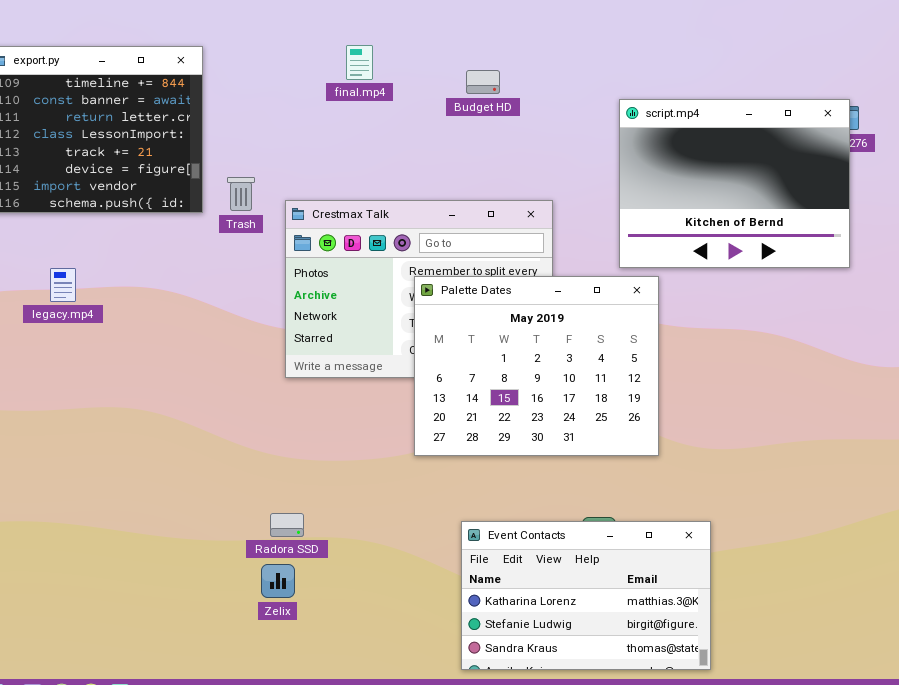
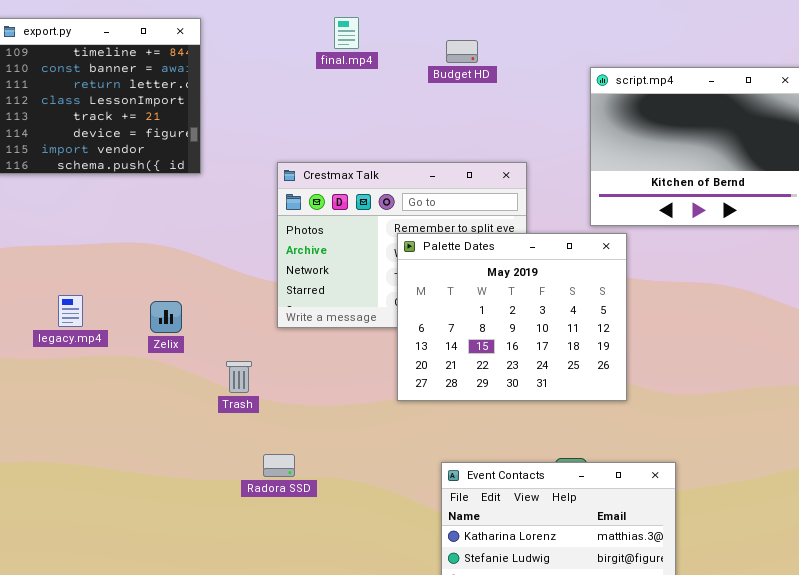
Trash: [227,177,255,211] -> [226,361,252,393], moved
legacy.mp4: [50,268,76,302] -> [58,295,83,327], moved
Zelix: [261,564,295,598] -> [150,301,182,333], moved

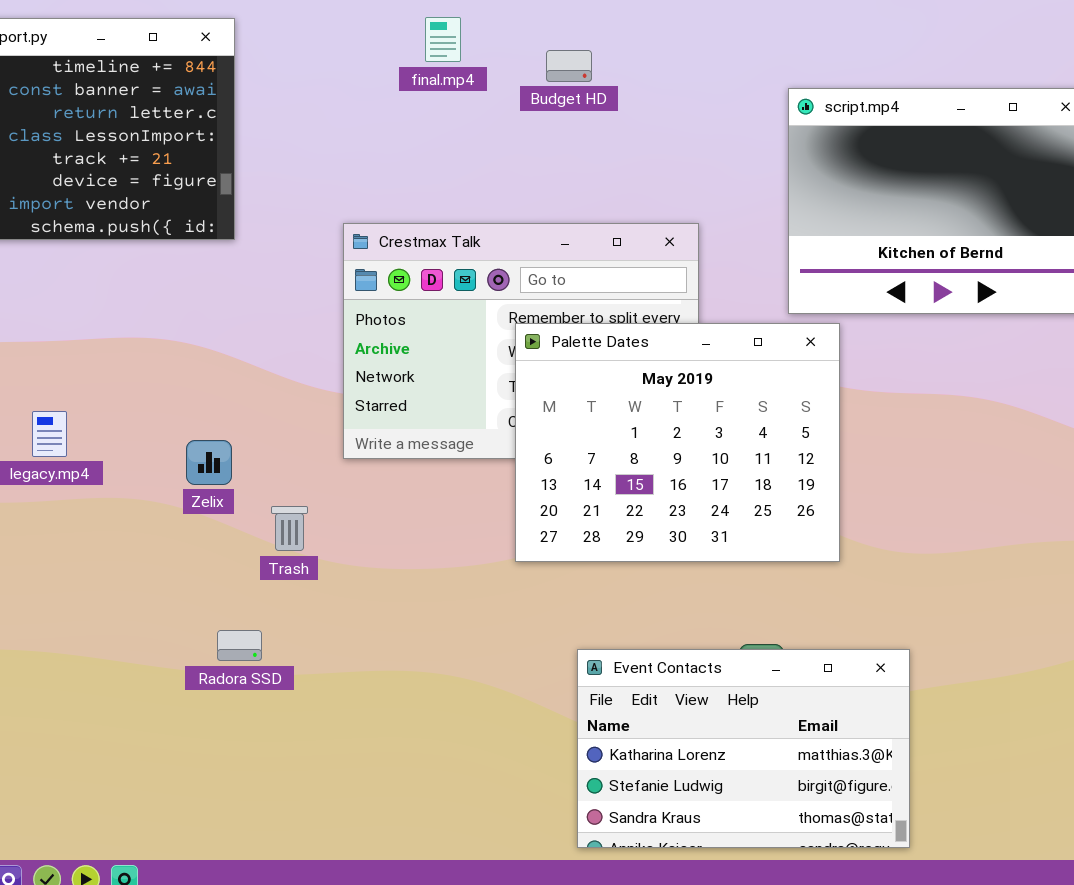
Budget HD: [446,40,478,63] -> [546,50,592,82], moved
Zelix: [150,301,182,333] -> [186,440,232,485], moved
Radora SSD: [263,454,295,477] -> [217,630,262,661], moved

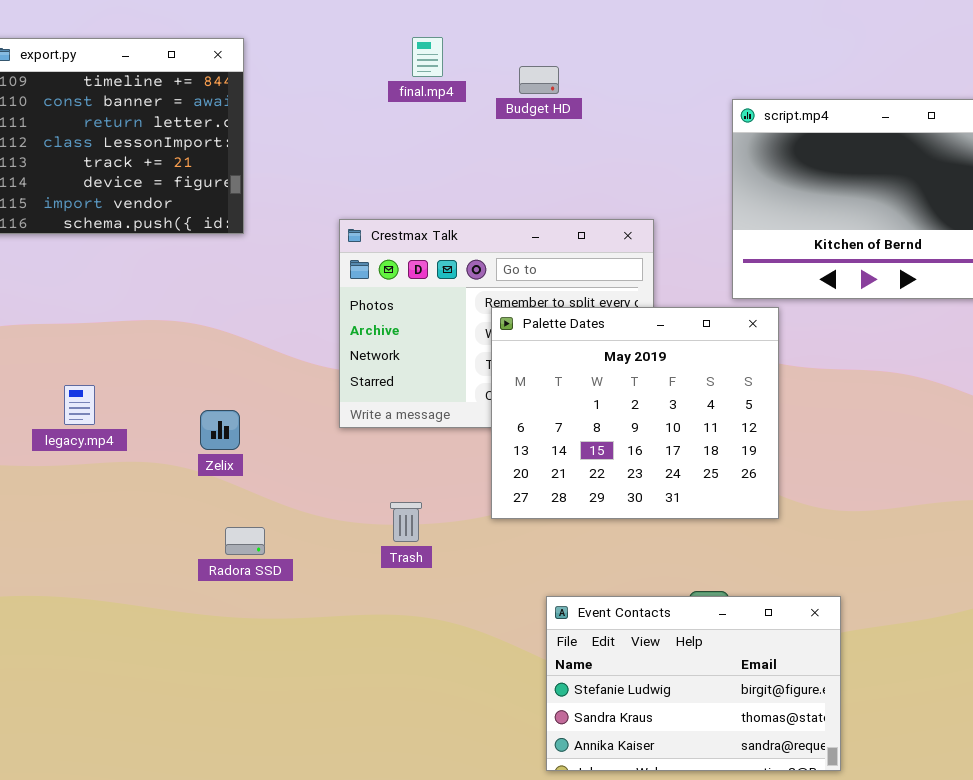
Trash: [271,506,308,551] -> [390,502,422,542], moved
Radora SSD: [217,630,262,661] -> [225,527,265,555], moved
Event Contacts: [577,649,910,848] -> [546,596,841,771], scrolled down 1 row

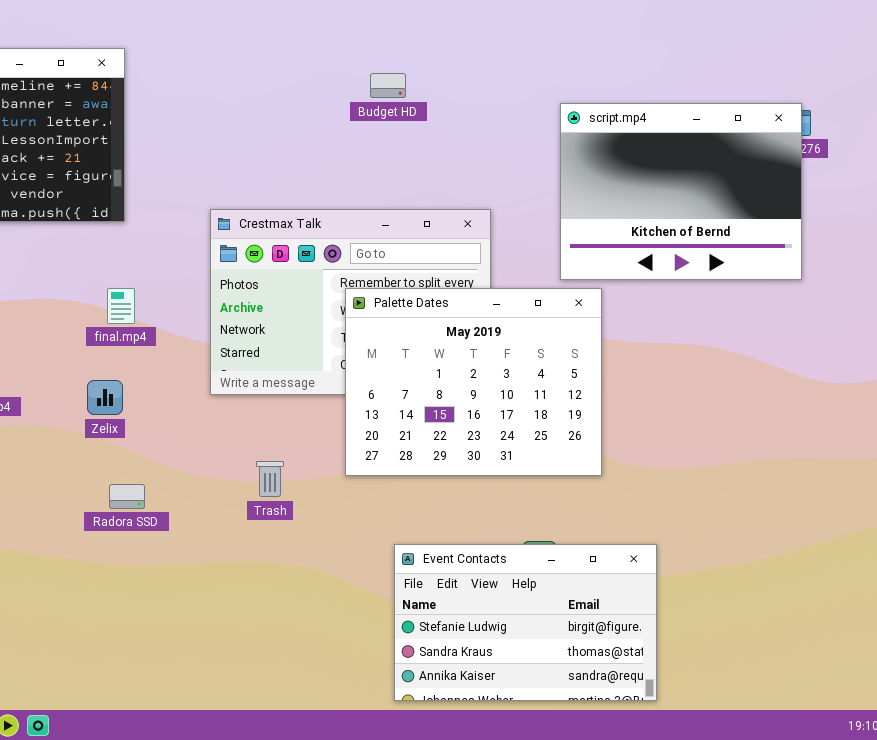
final.mp4: [412,37,443,77] -> [107,288,135,324], moved

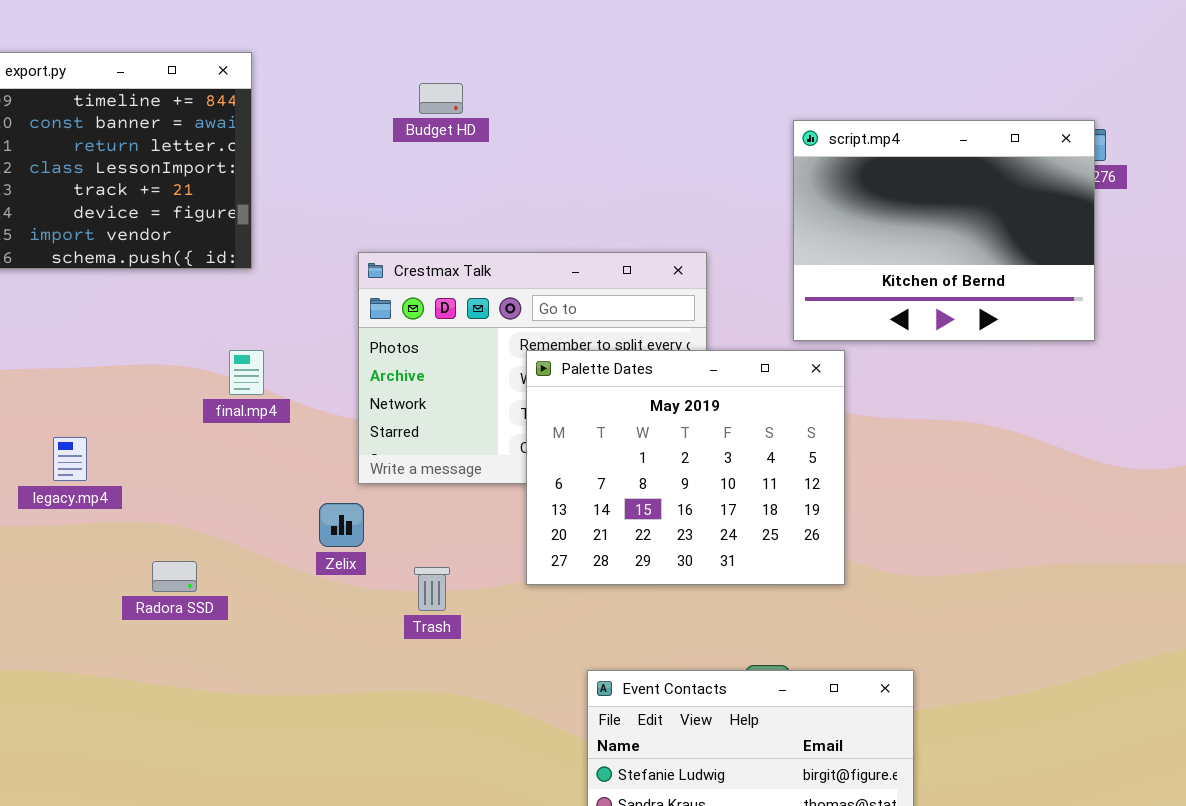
Budget HD: [370,73,406,98] -> [419,83,463,114], moved
Zelix: [87,380,123,415] -> [319,503,364,547], moved
Radora SSD: [109,484,145,509] -> [152,561,197,592], moved

